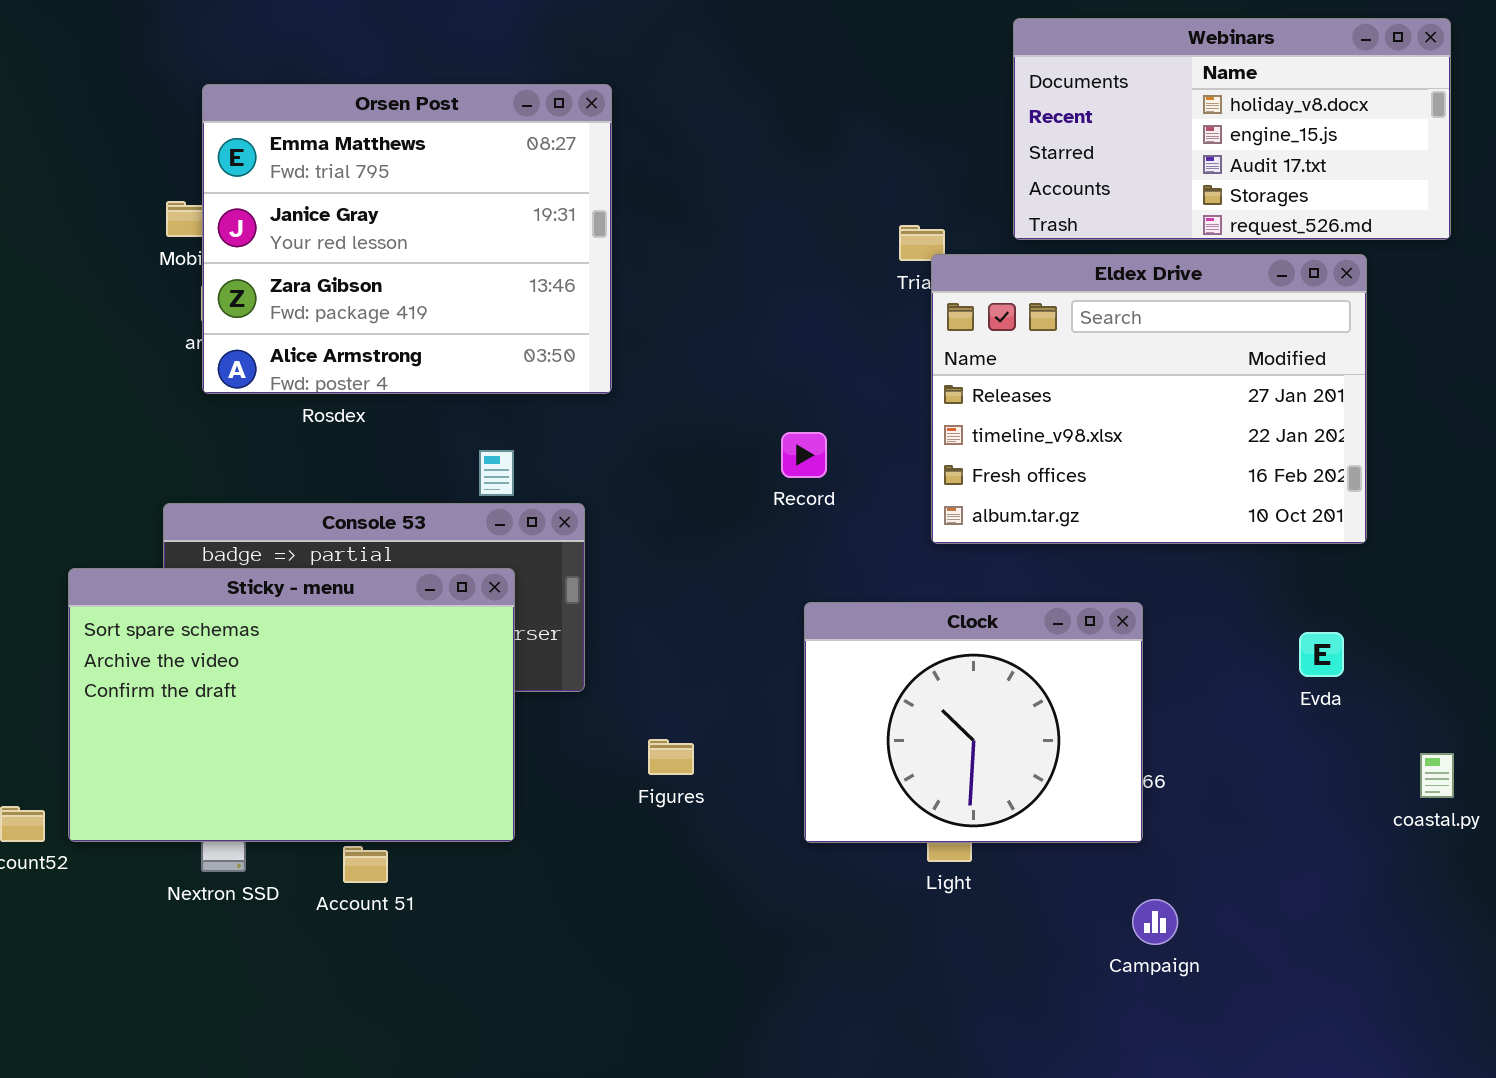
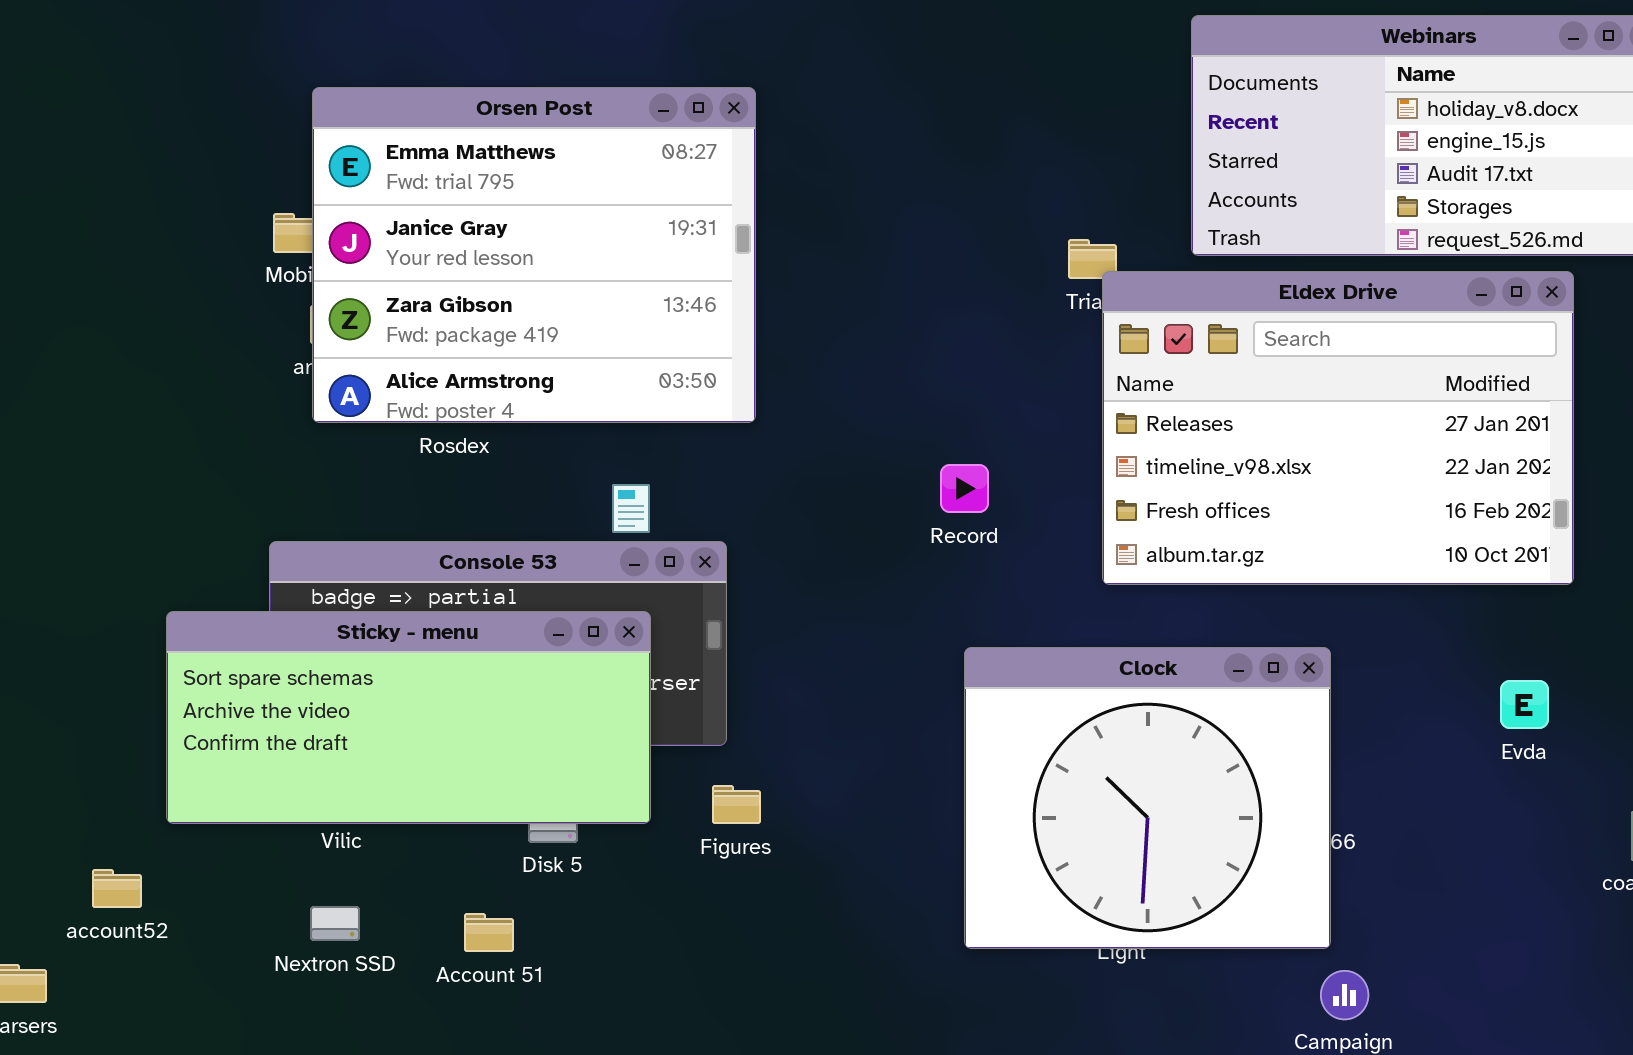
Sticky - menu: [68,568,515,842] -> [166,611,651,824], resized
Clock: [804,602,1143,843] -> [964,647,1331,949], resized
Figures: [648,739,694,775] -> [712,785,761,824], moved

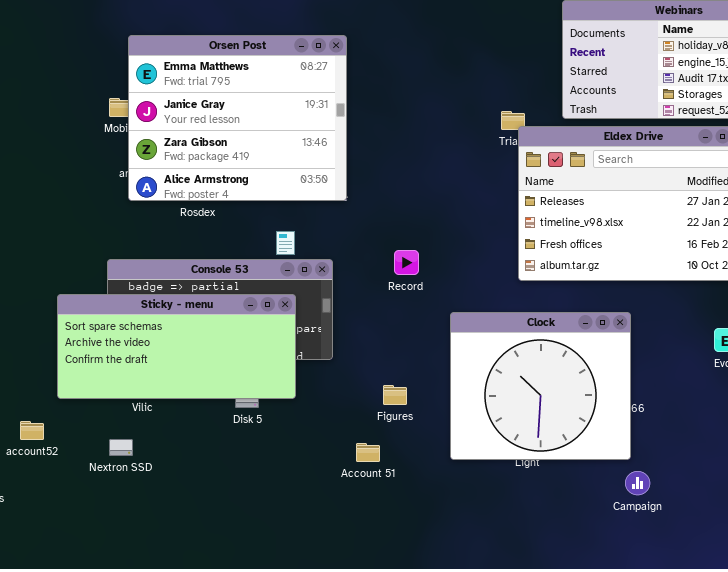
Record: [940,464,989,513] -> [394,250,419,275], moved
Figures: [712,785,761,824] -> [383,385,407,405], moved
Nextron SSD: [310,906,360,941] -> [109,439,133,456], moved
Account 51: [464,913,514,952] -> [356,443,380,462], moved

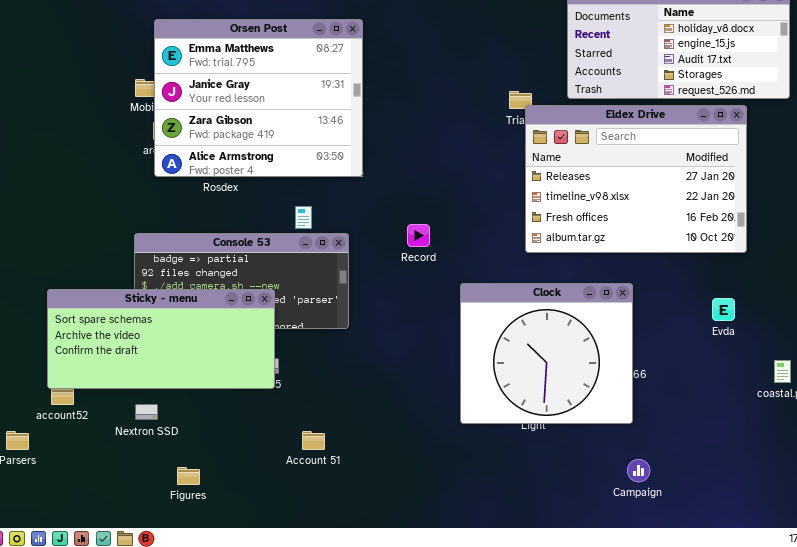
Sticky - menu: [57,294,296,399] -> [47,289,275,389], moved
Figures: [383,385,407,405] -> [177,467,200,485], moved
Account 51: [356,443,380,462] -> [302,431,325,450], moved
Campaign: [625,471,650,495] -> [627,459,650,482], moved

